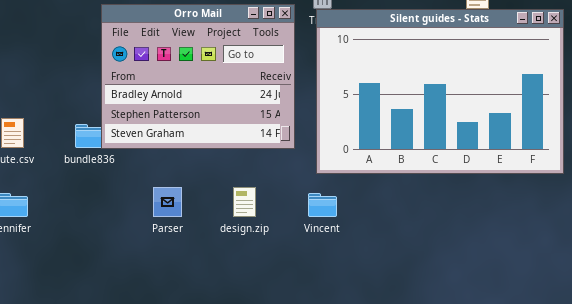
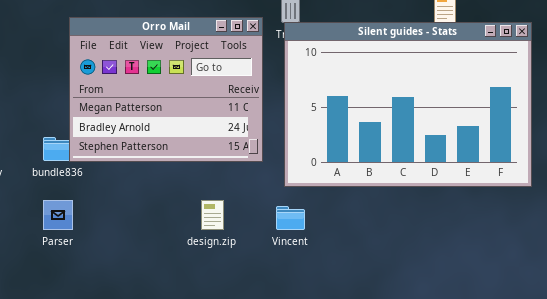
Orro Mail: [101,4,295,149] -> [69,17,263,162], scrolled up 1 row
Parser: [153,187,182,217] -> [43,200,73,230], moved

